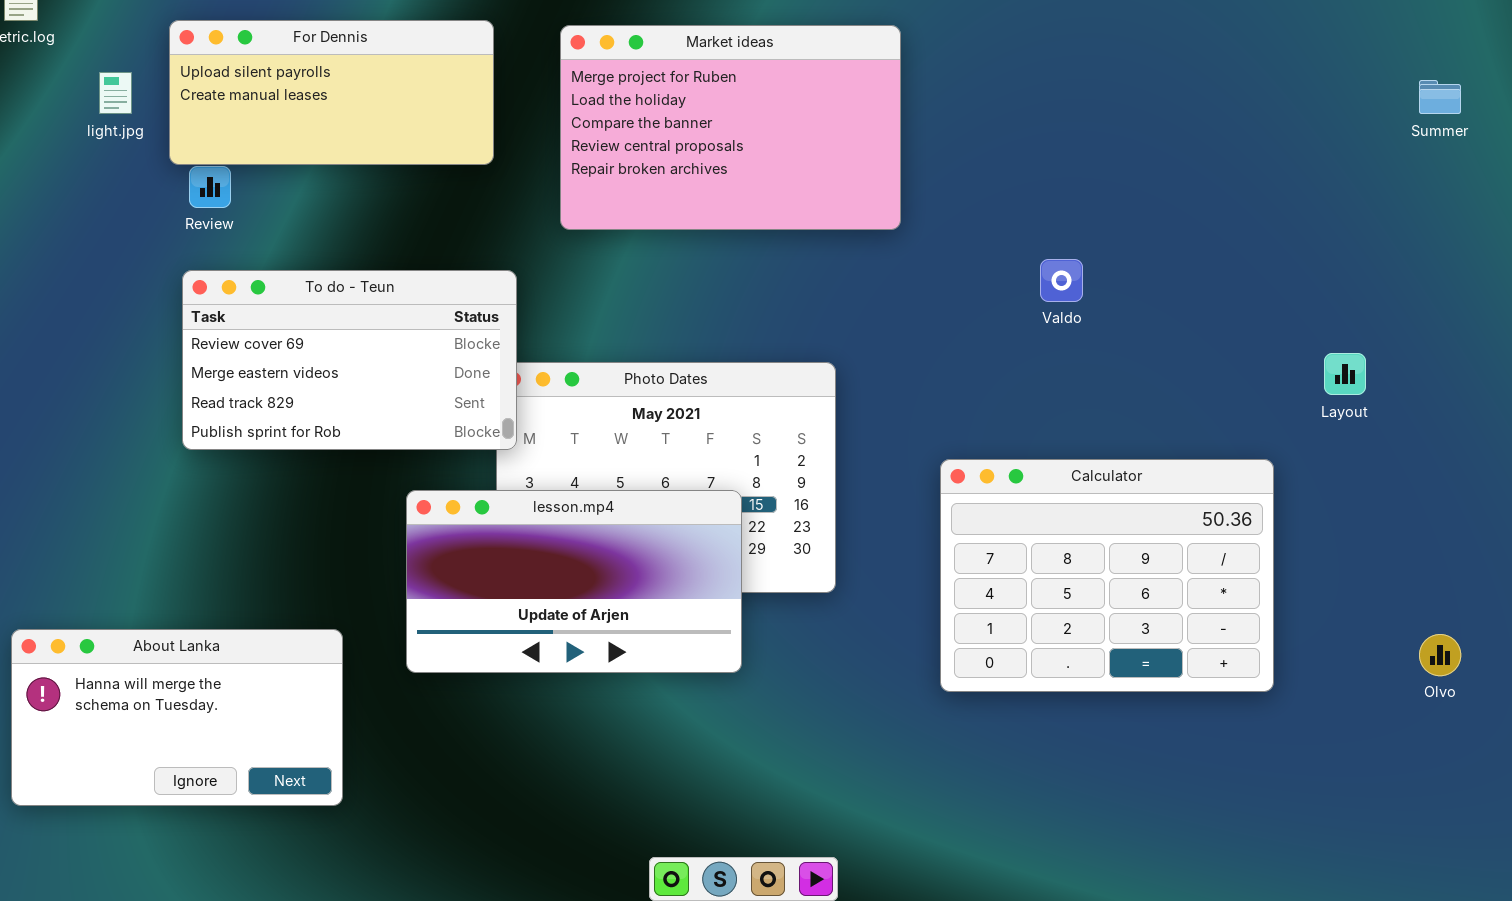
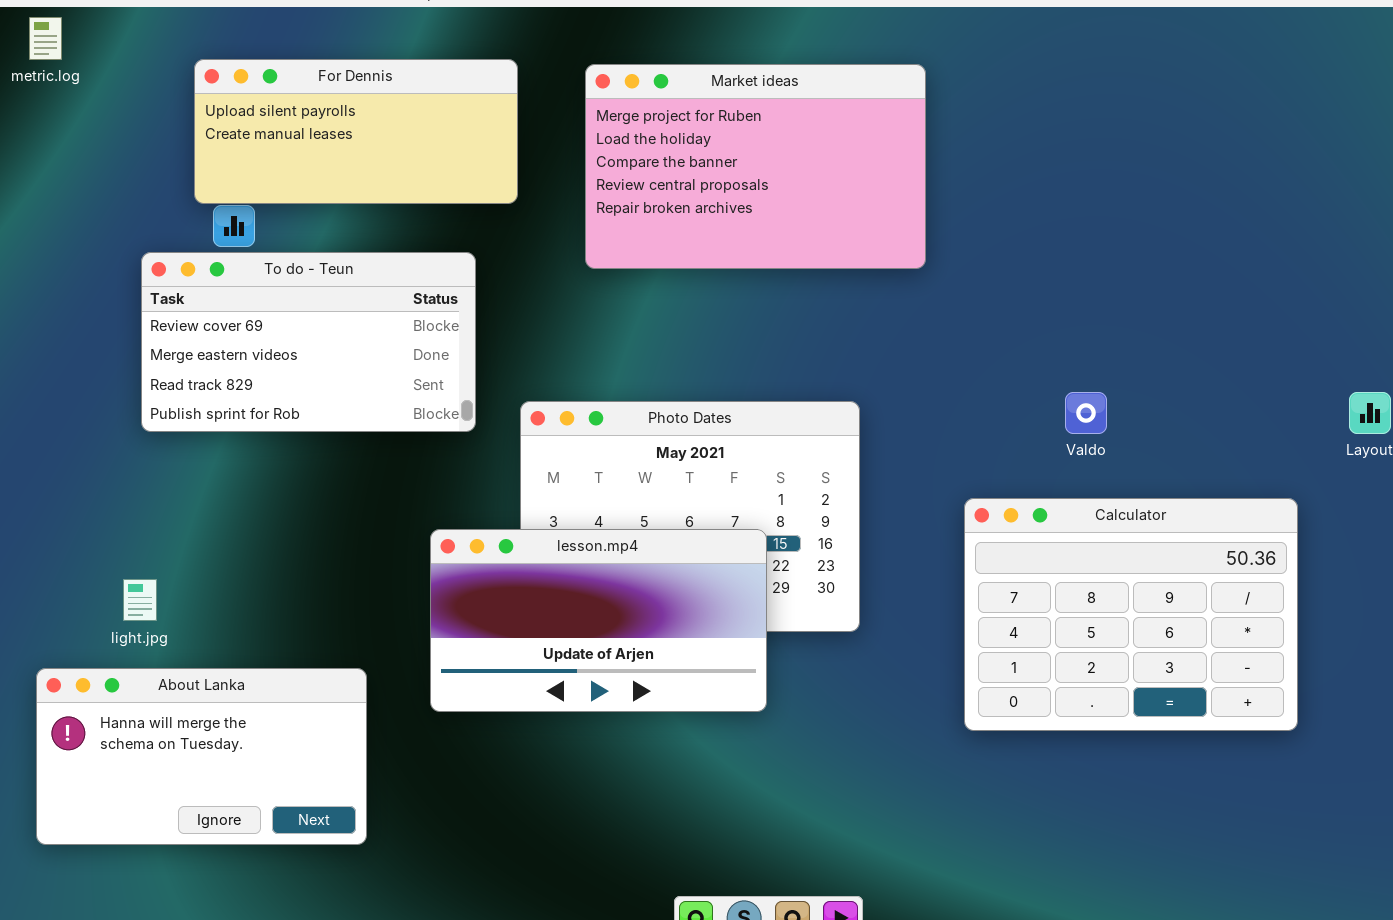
light.jpg: [99,72,132,114] -> [123,579,157,621], moved
Valdo: [1040,259,1083,302] -> [1065,392,1107,434], moved
To do - Teun: [182,270,517,450] -> [141,252,476,432], moved

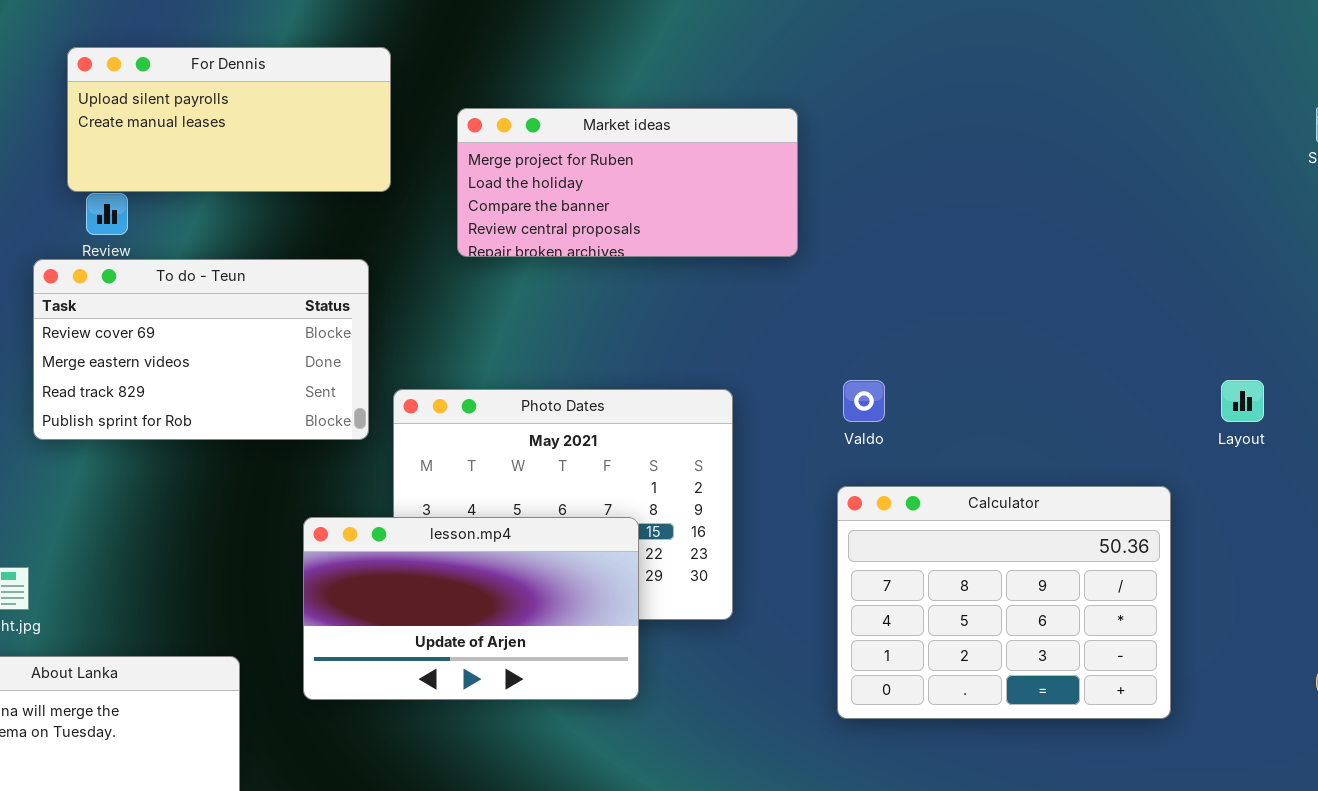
Market ideas: [585,64,926,269] -> [457,108,798,257], resized
To do - Teun: [141,252,476,432] -> [33,259,369,440], moved
Valdo: [1065,392,1107,434] -> [843,380,885,422], moved

